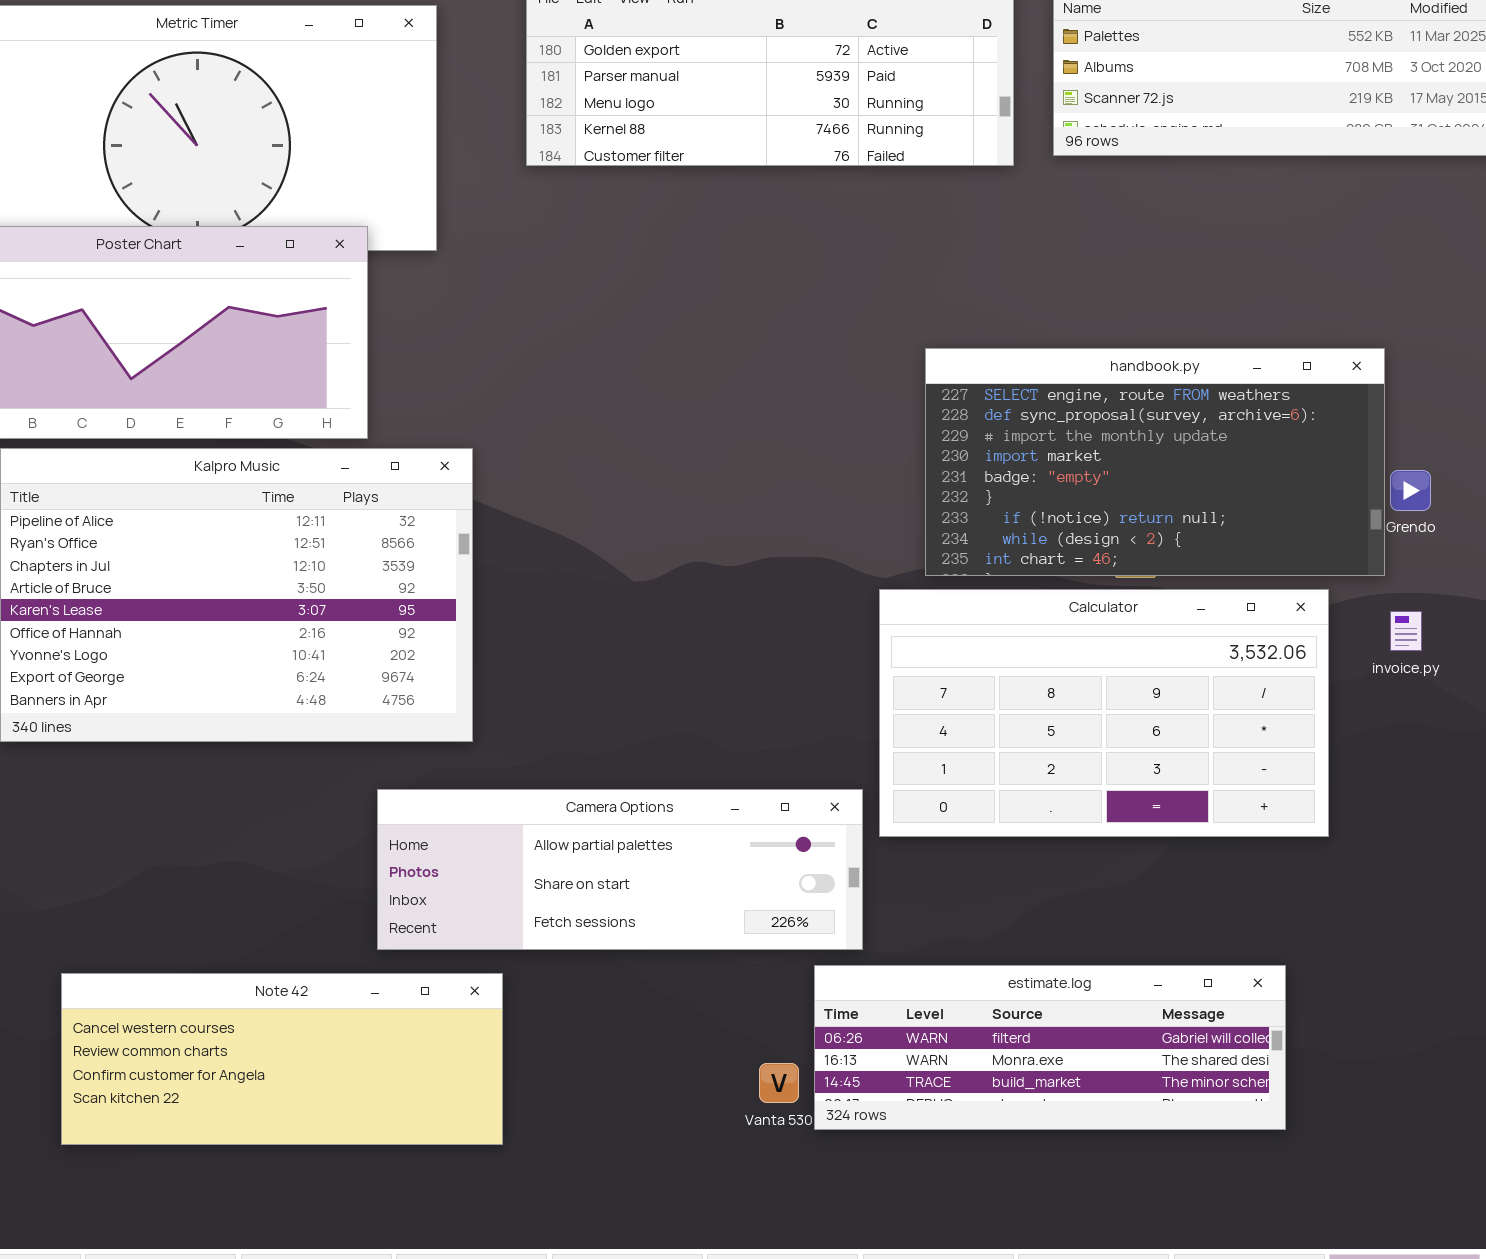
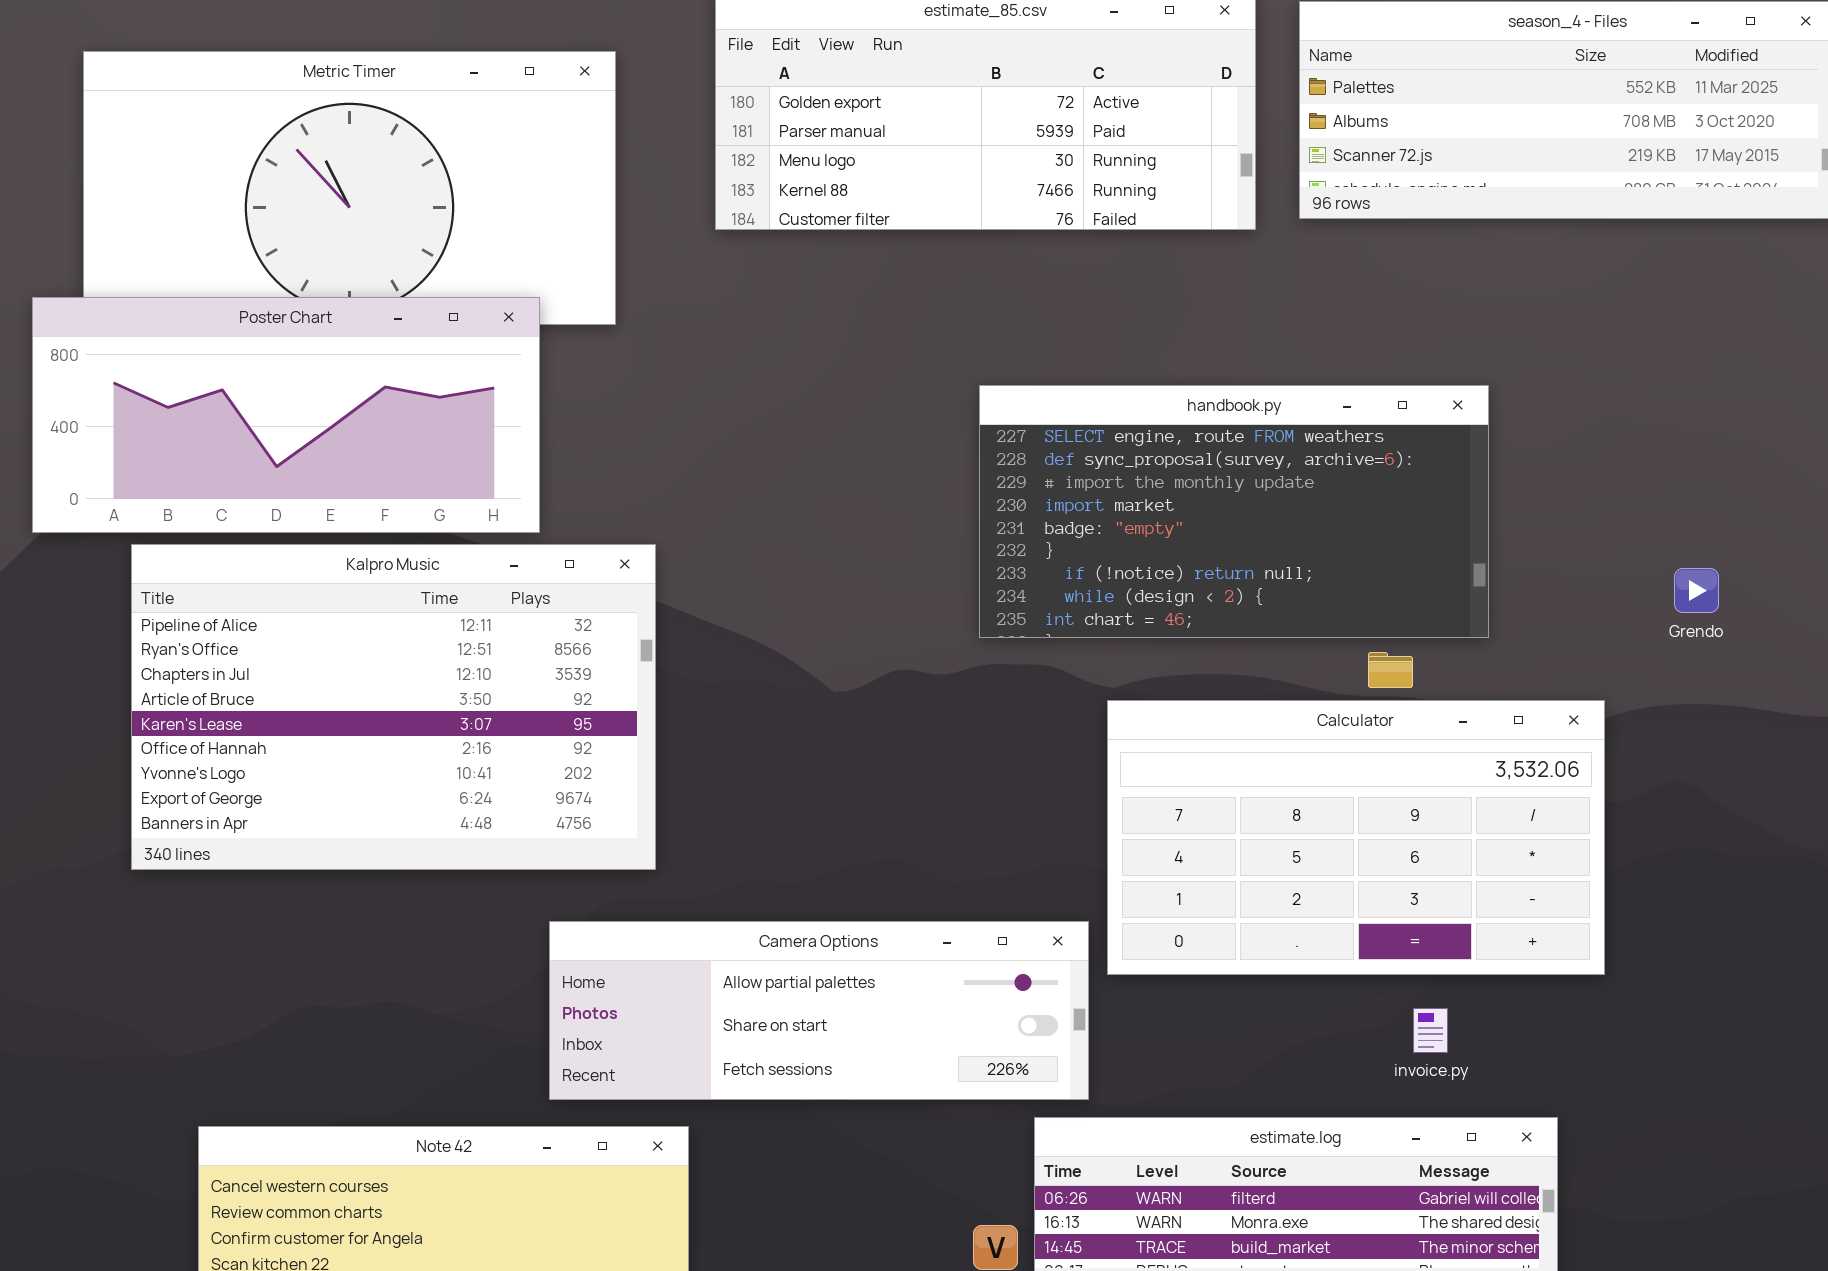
handbook.py: [925,348,1385,576] -> [979,385,1489,638], moved
invoice.py: [1390,611,1422,651] -> [1413,1008,1448,1053], moved

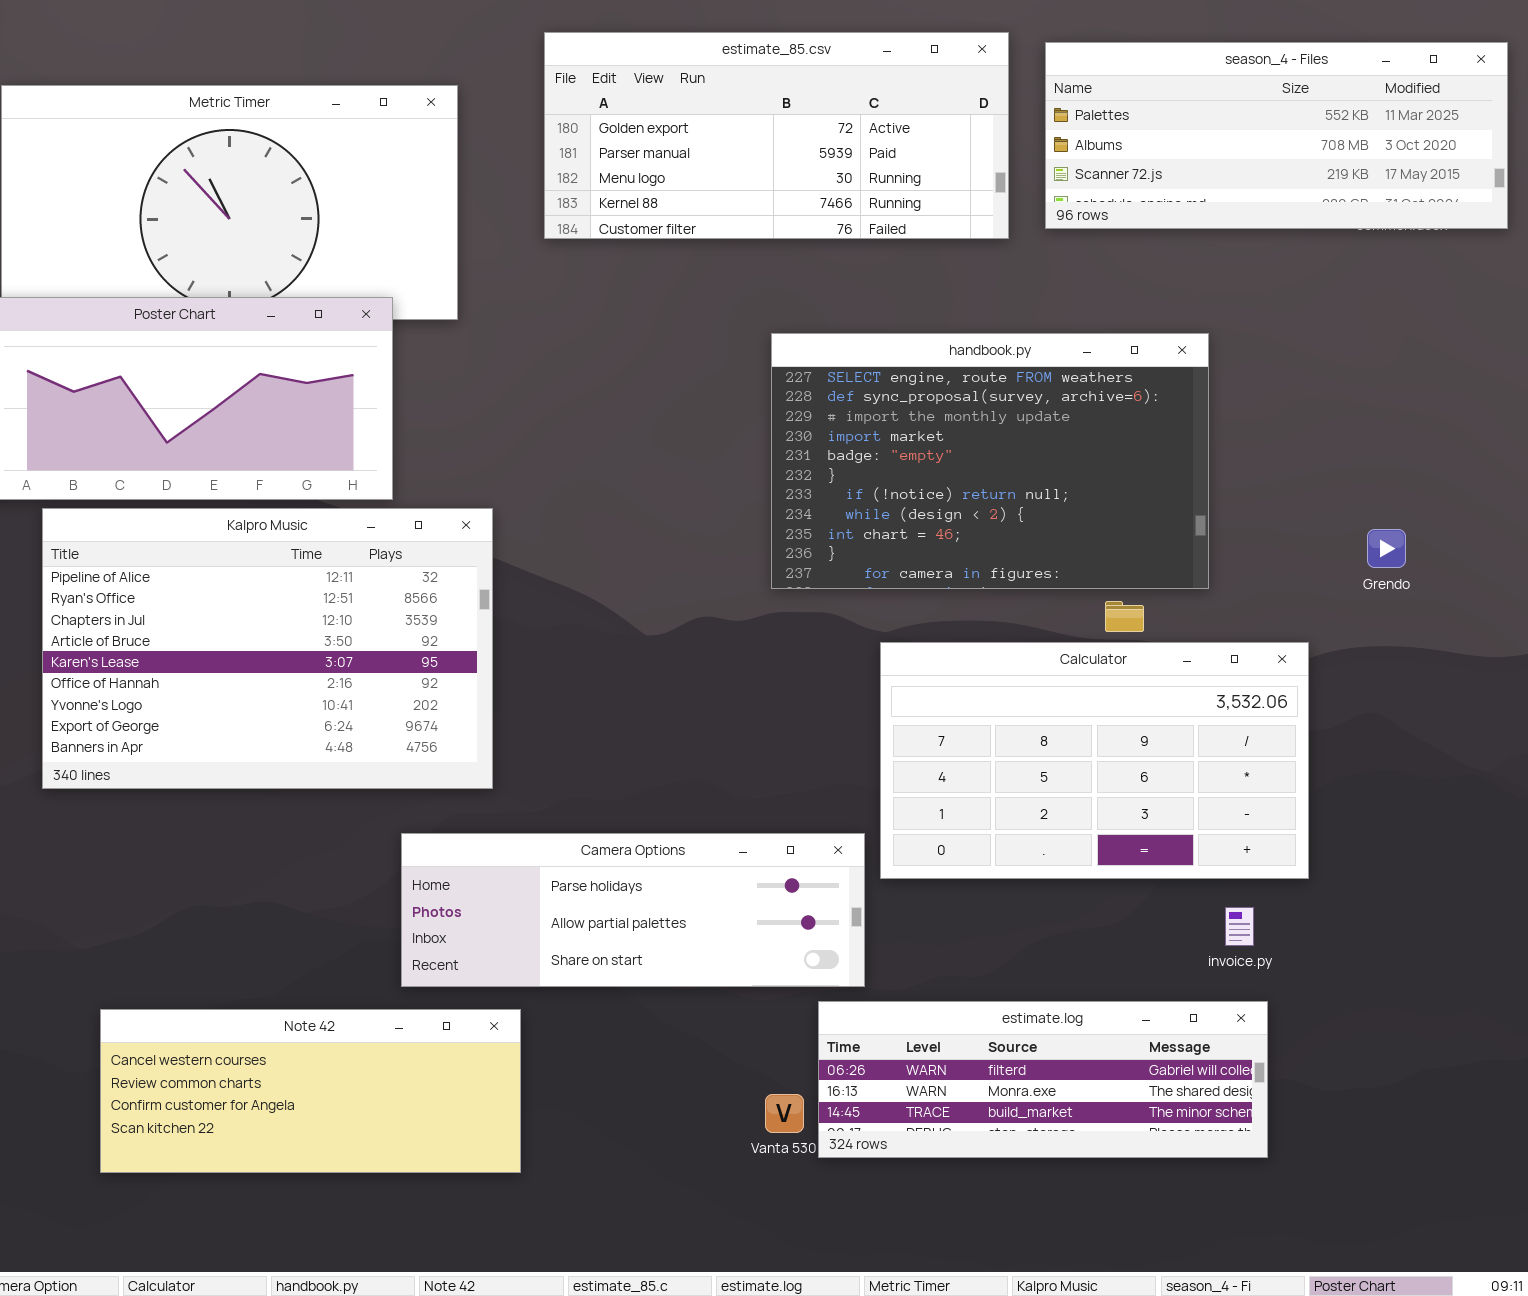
handbook.py: [979,385,1489,638] -> [771,333,1209,589], resized
Camera Options: [549,921,1089,1100] -> [401,833,865,987], scrolled up 1 row
invoice.py: [1413,1008,1448,1053] -> [1225,907,1254,946], moved

